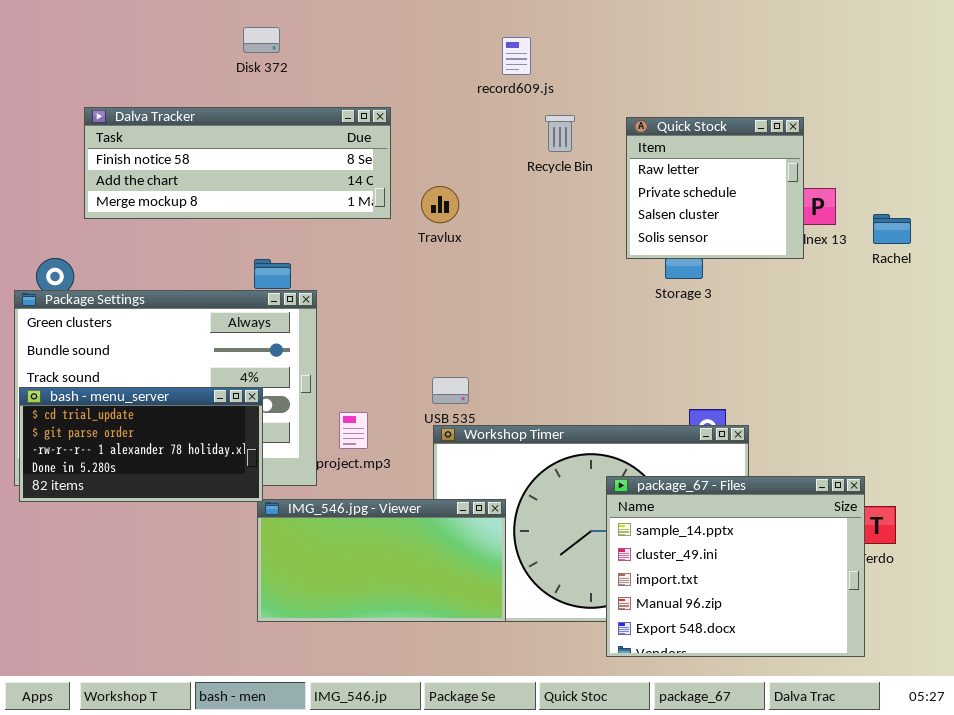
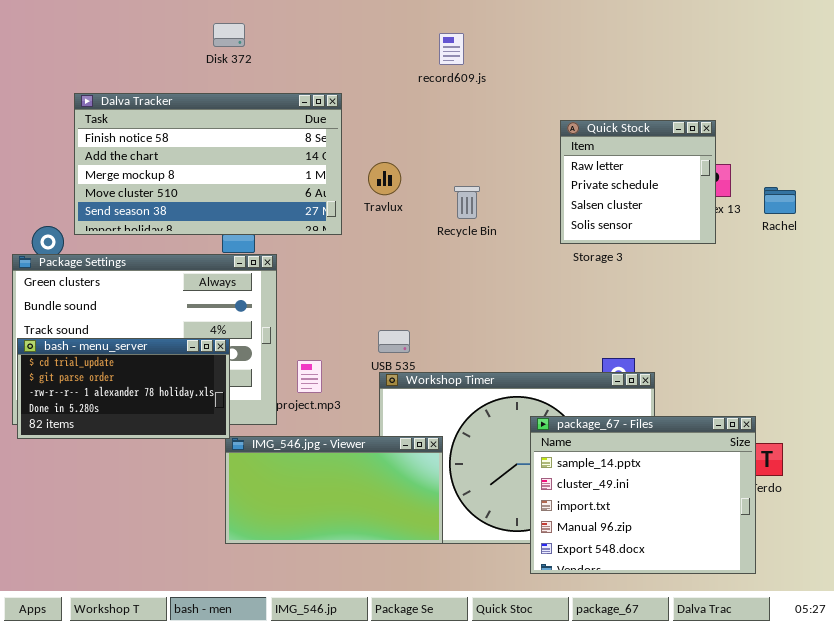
Dalva Tracker: [84,107,391,219] -> [74,93,342,235], resized
Recycle Bin: [545,115,575,152] -> [454,186,480,219], moved
Quick Stock: [626,117,804,259] -> [560,120,716,244], moved

